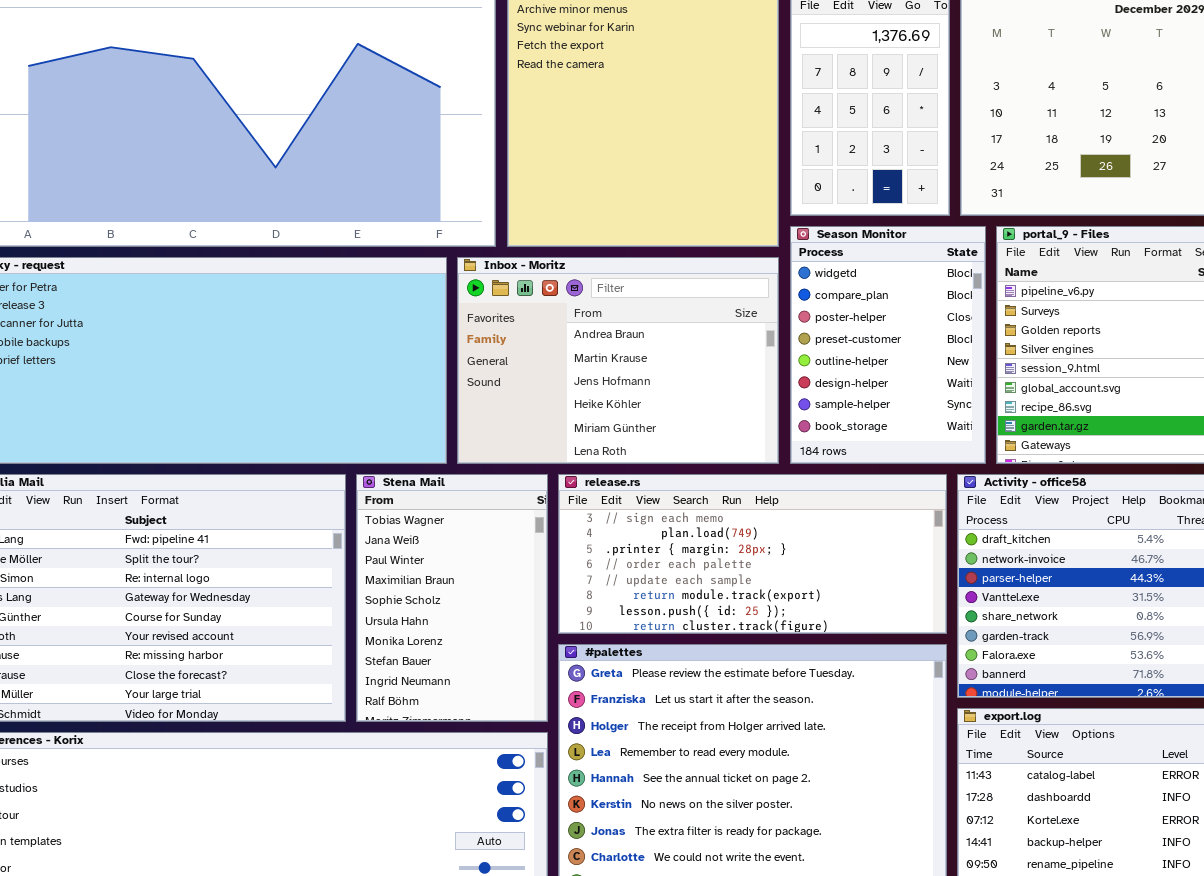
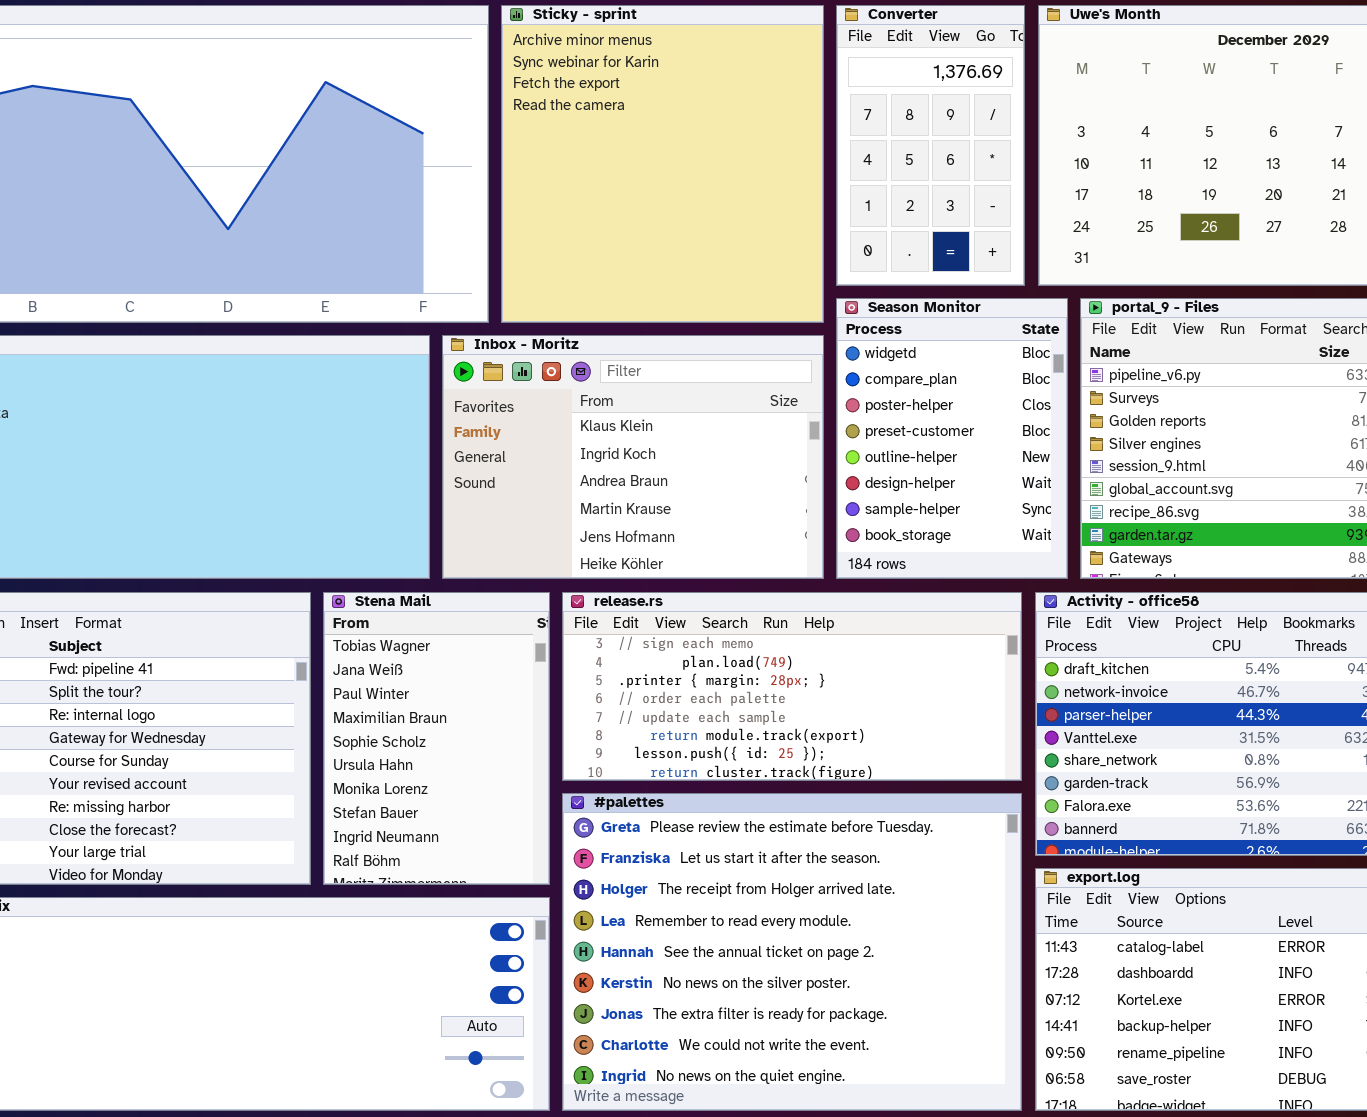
Inbox - Moritz: [457,257,779,464] -> [442,335,824,579], scrolled up 2 rows

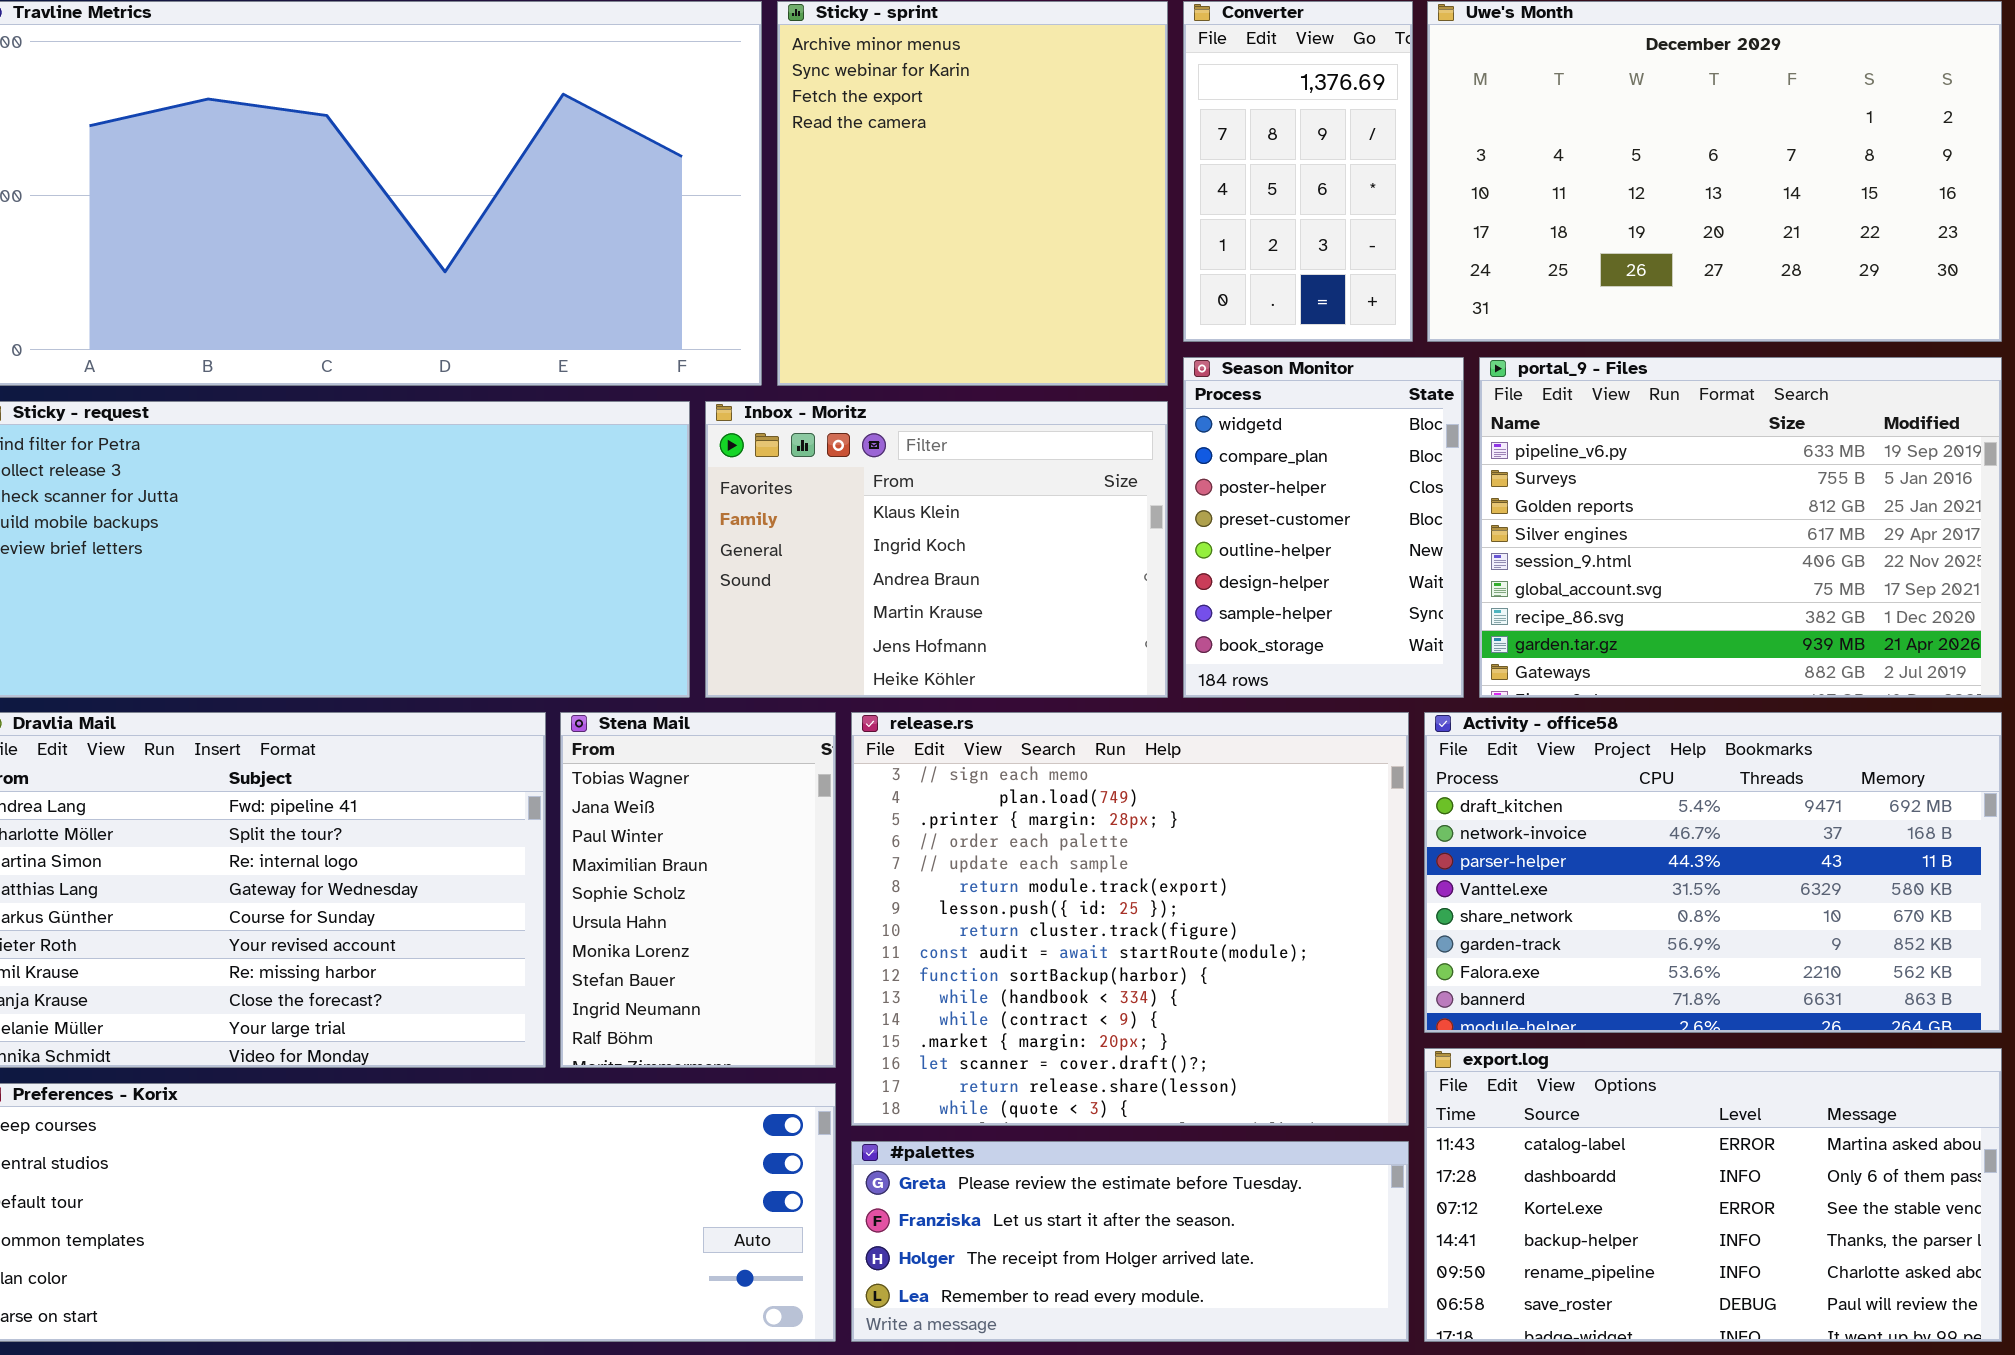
release.rs: [562,592,1022,781] -> [851,712,1409,1126], resized
#palettes: [562,793,1022,1111] -> [851,1141,1409,1342], resized

